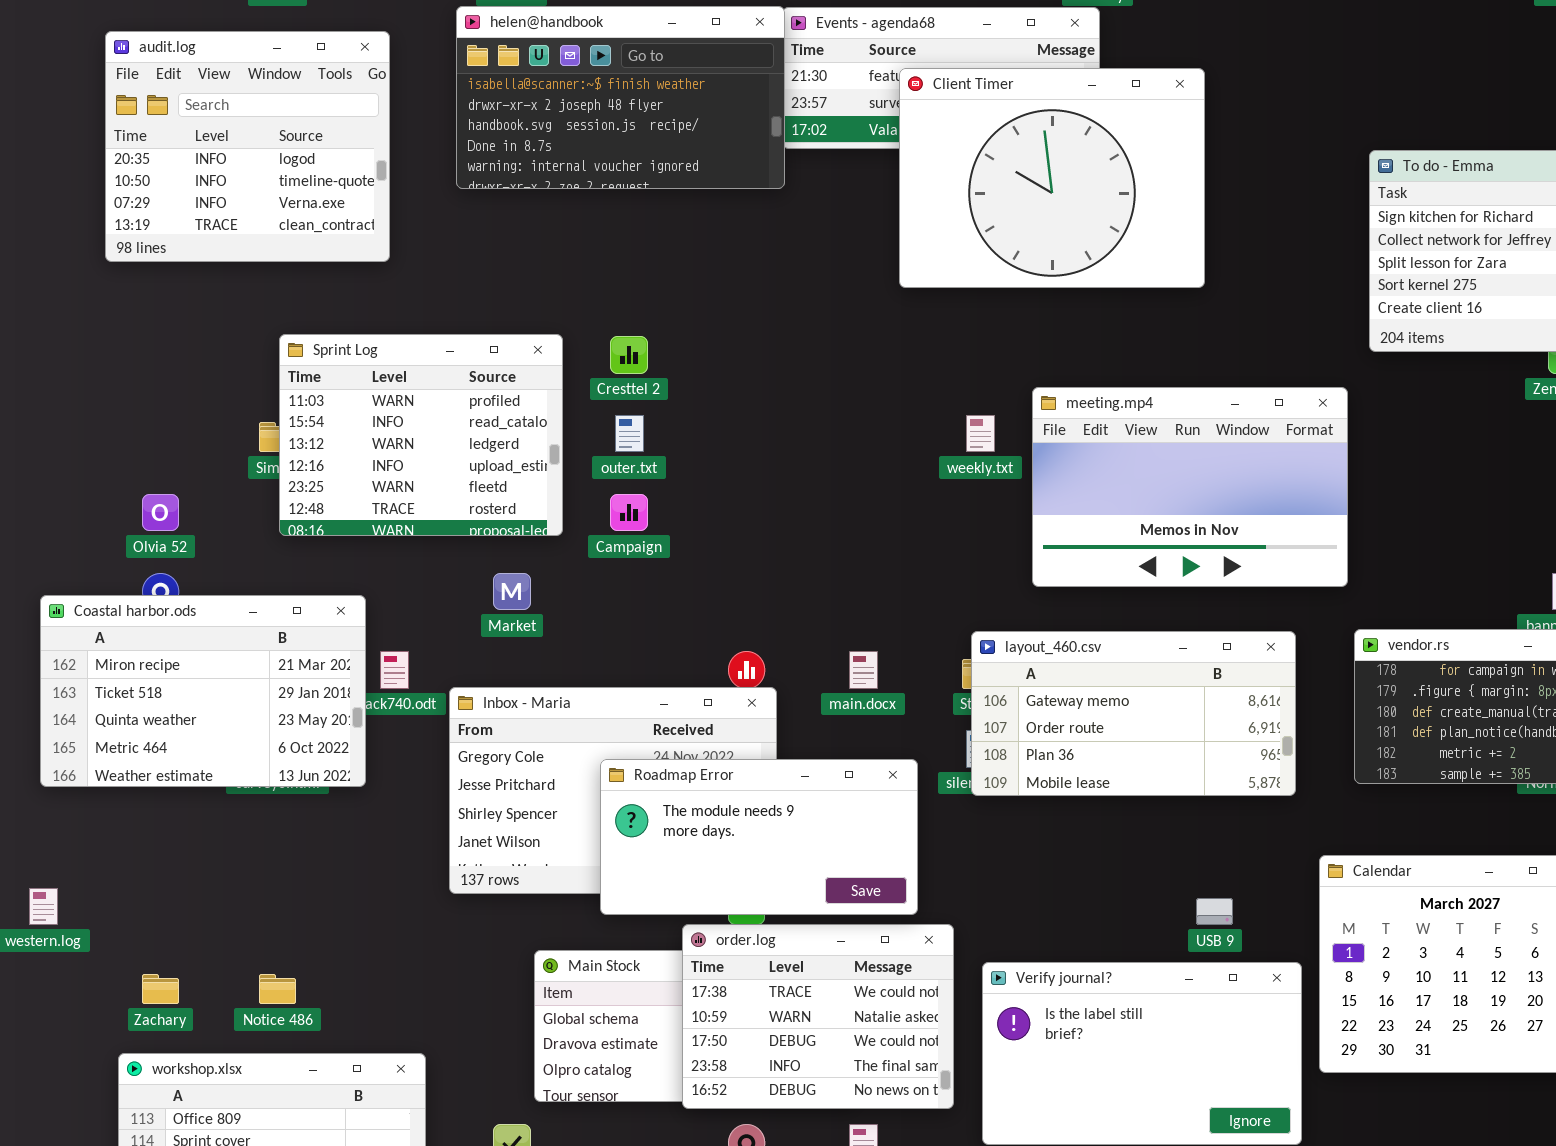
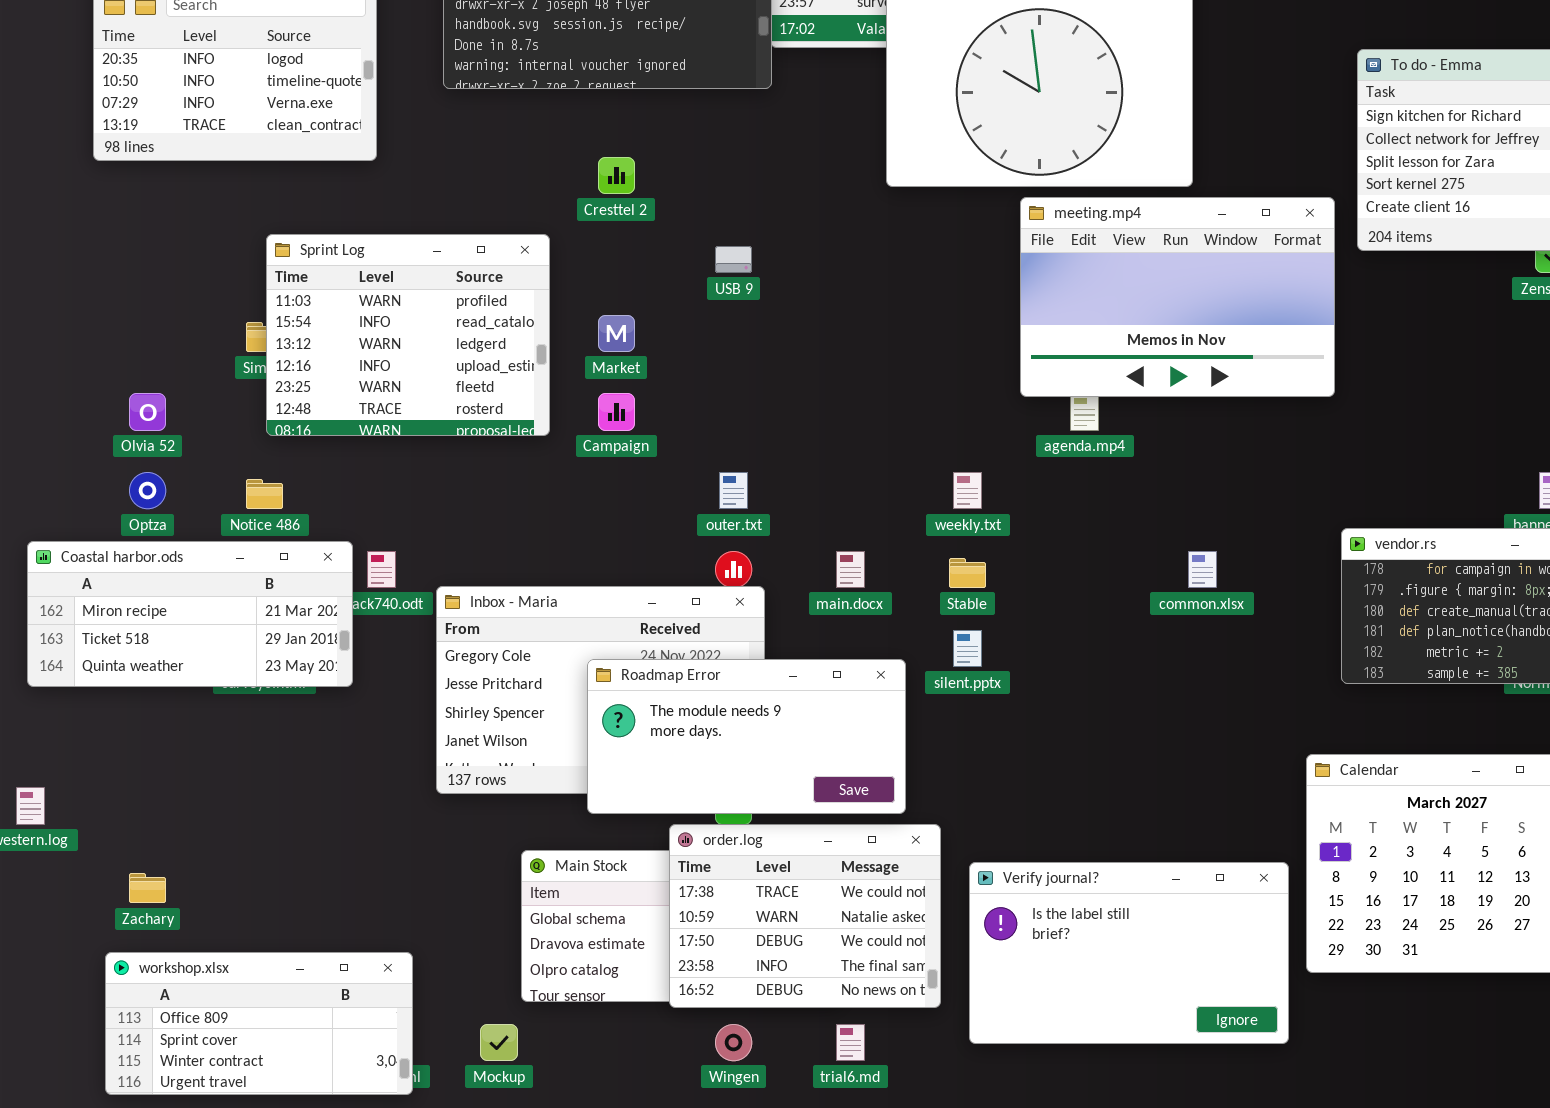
Cresttel 2: [610,336,648,374] -> [598,157,635,194], moved
meeting.mp4: [1032,387,1348,587] -> [1020,197,1335,397], moved
outer.txt: [615,415,644,452] -> [719,472,748,509], moved
weekly.txt: [966,415,995,452] -> [953,472,982,509], moved
Market: [493,573,531,610] -> [598,315,635,352], moved
Coastal harbor.ods: [40,595,366,787] -> [27,541,353,687], resized
layout_460.csv: [971,631,1296,796] -> none, closed
USB 9: [1196,898,1233,925] -> [715,246,752,273], moved
Notice 486: [259,974,296,1004] -> [246,479,283,509], moved

